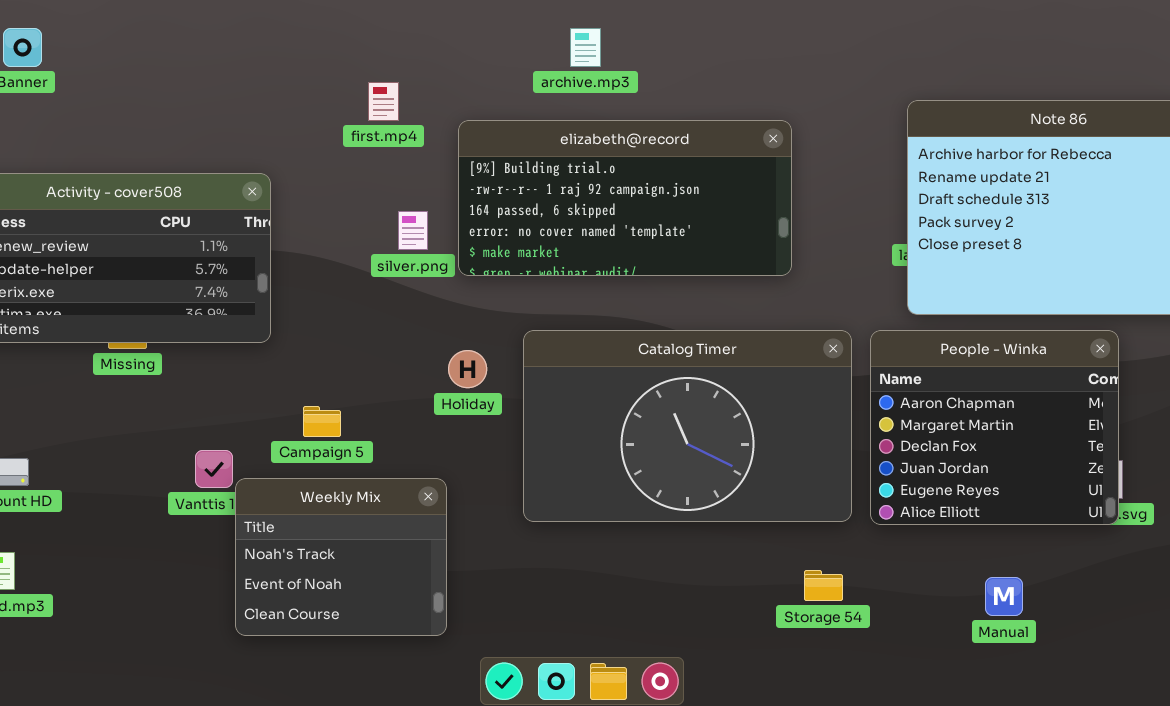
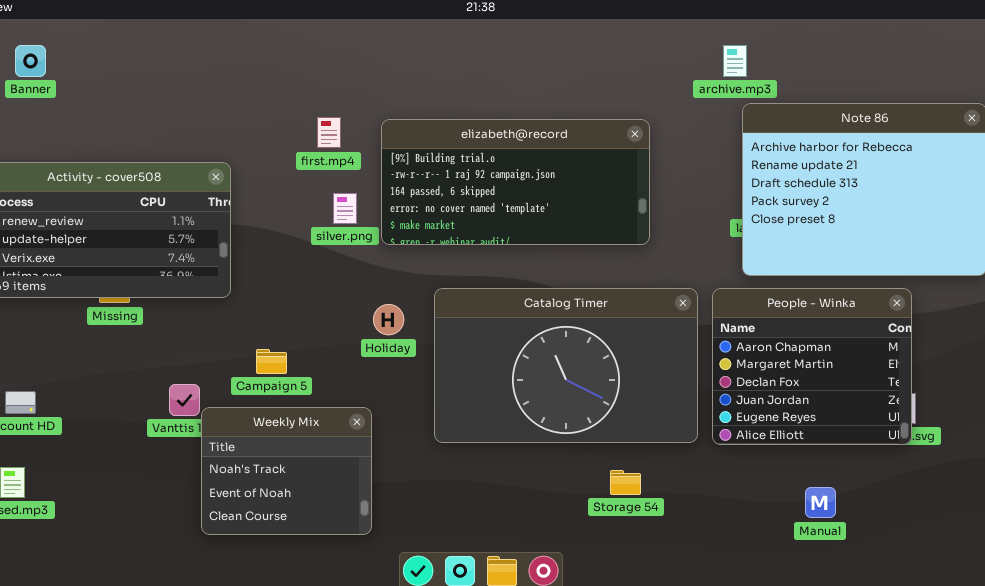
archive.mp3: [570,28,601,67] -> [723,45,747,77], moved
first.mp4: [368,82,399,121] -> [317,117,341,148], moved
Storage 54: [804,570,843,601] -> [610,470,641,495], moved

